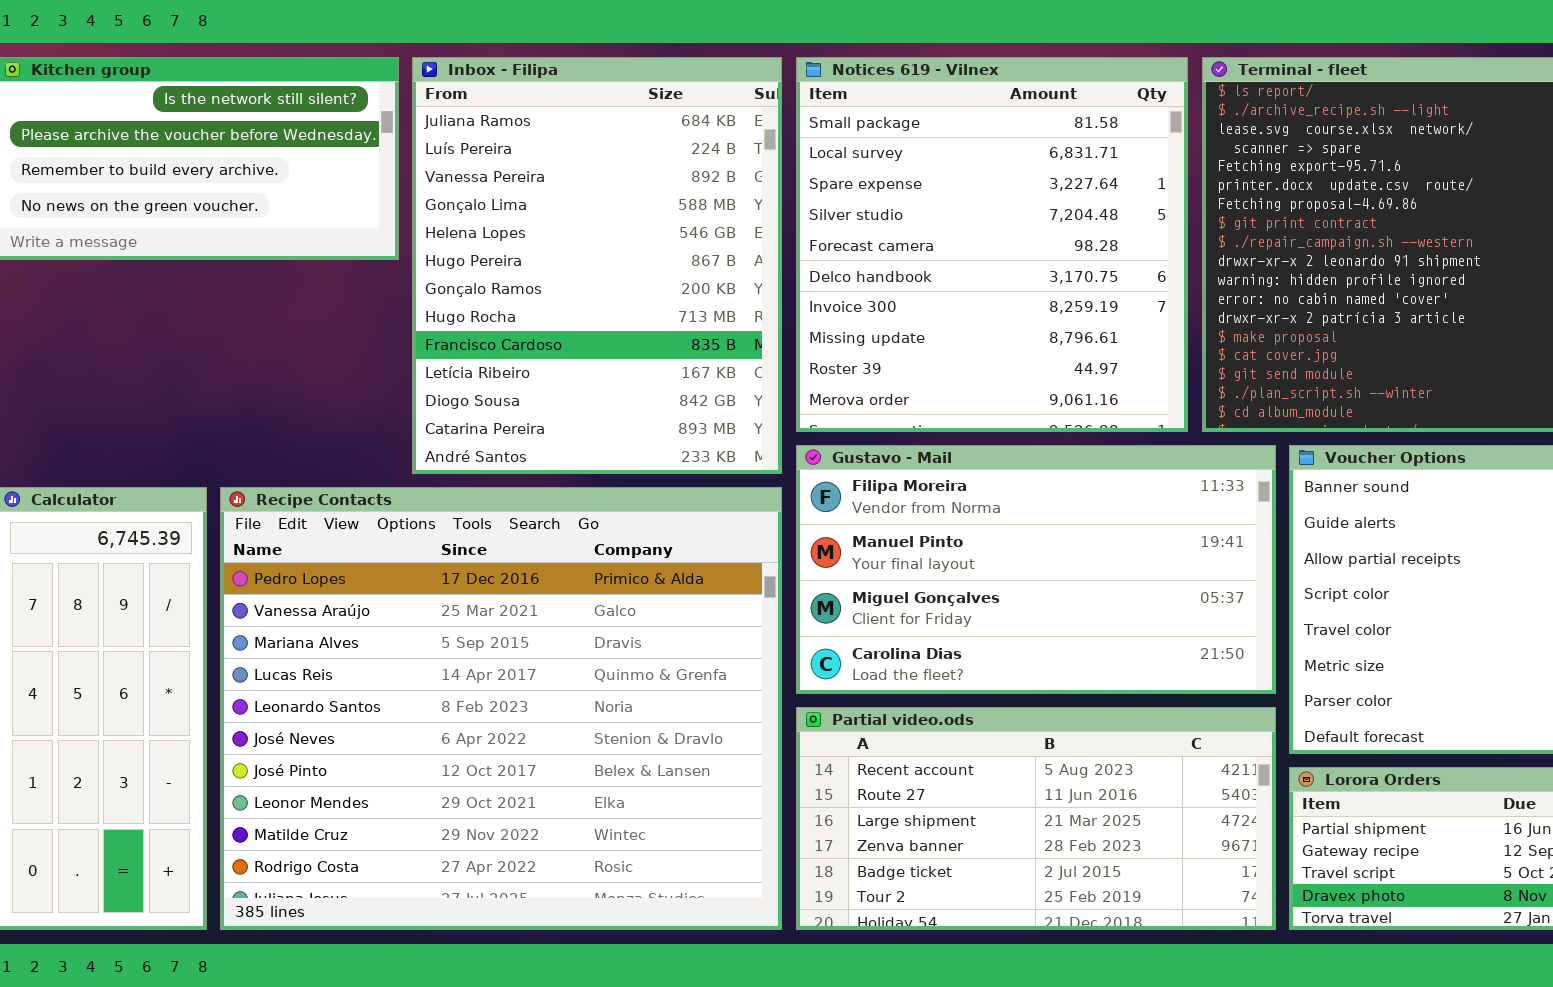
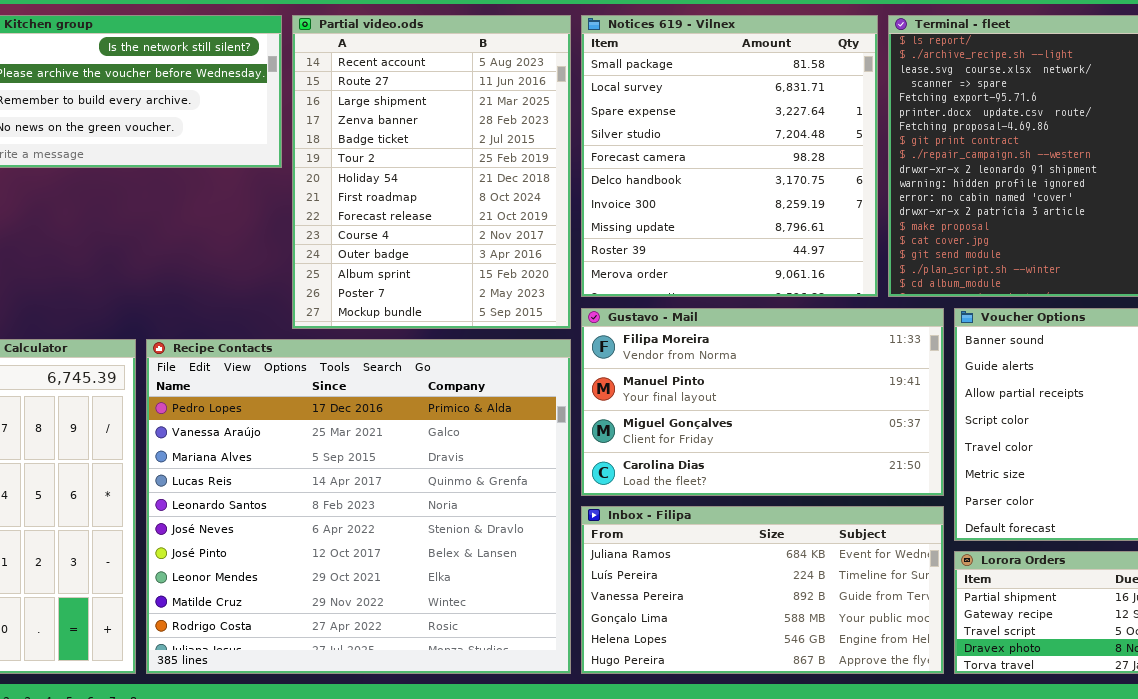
Inbox - Filipa: [412,57,782,474] -> [581,506,944,674], moved, resized
Partial video.ods: [796,707,1276,930] -> [292,15,571,329], moved, resized

